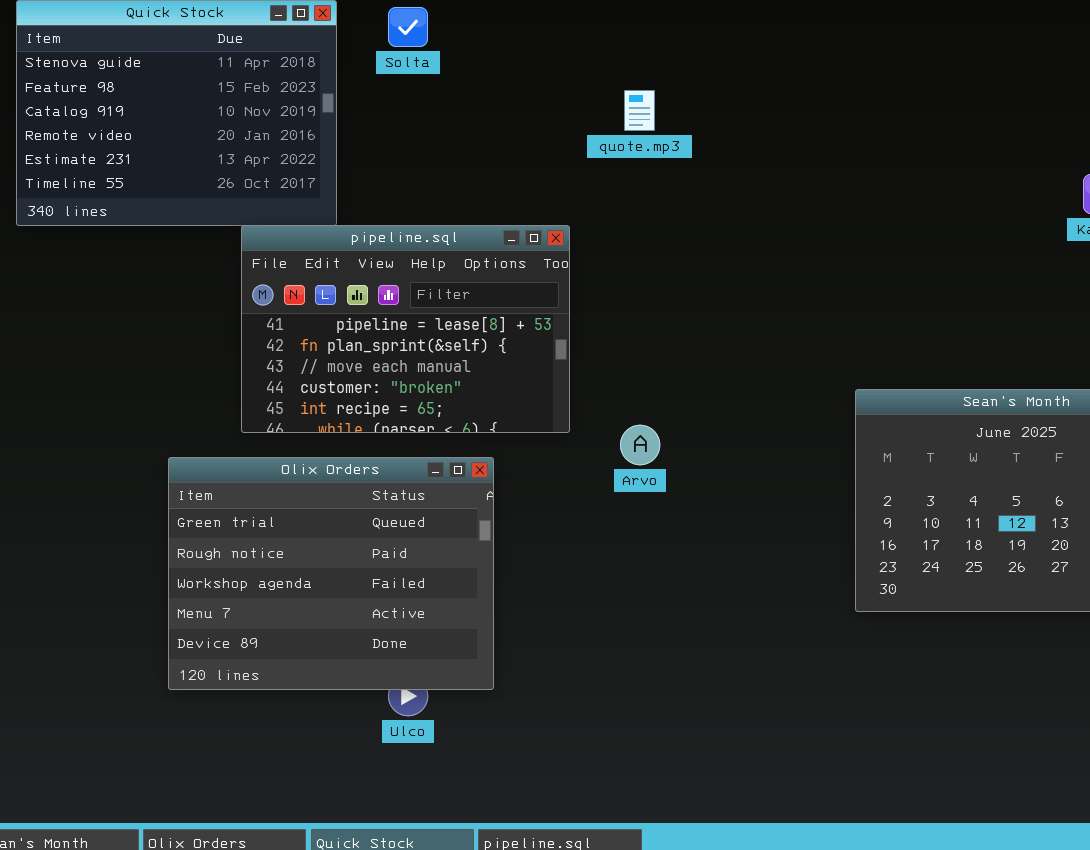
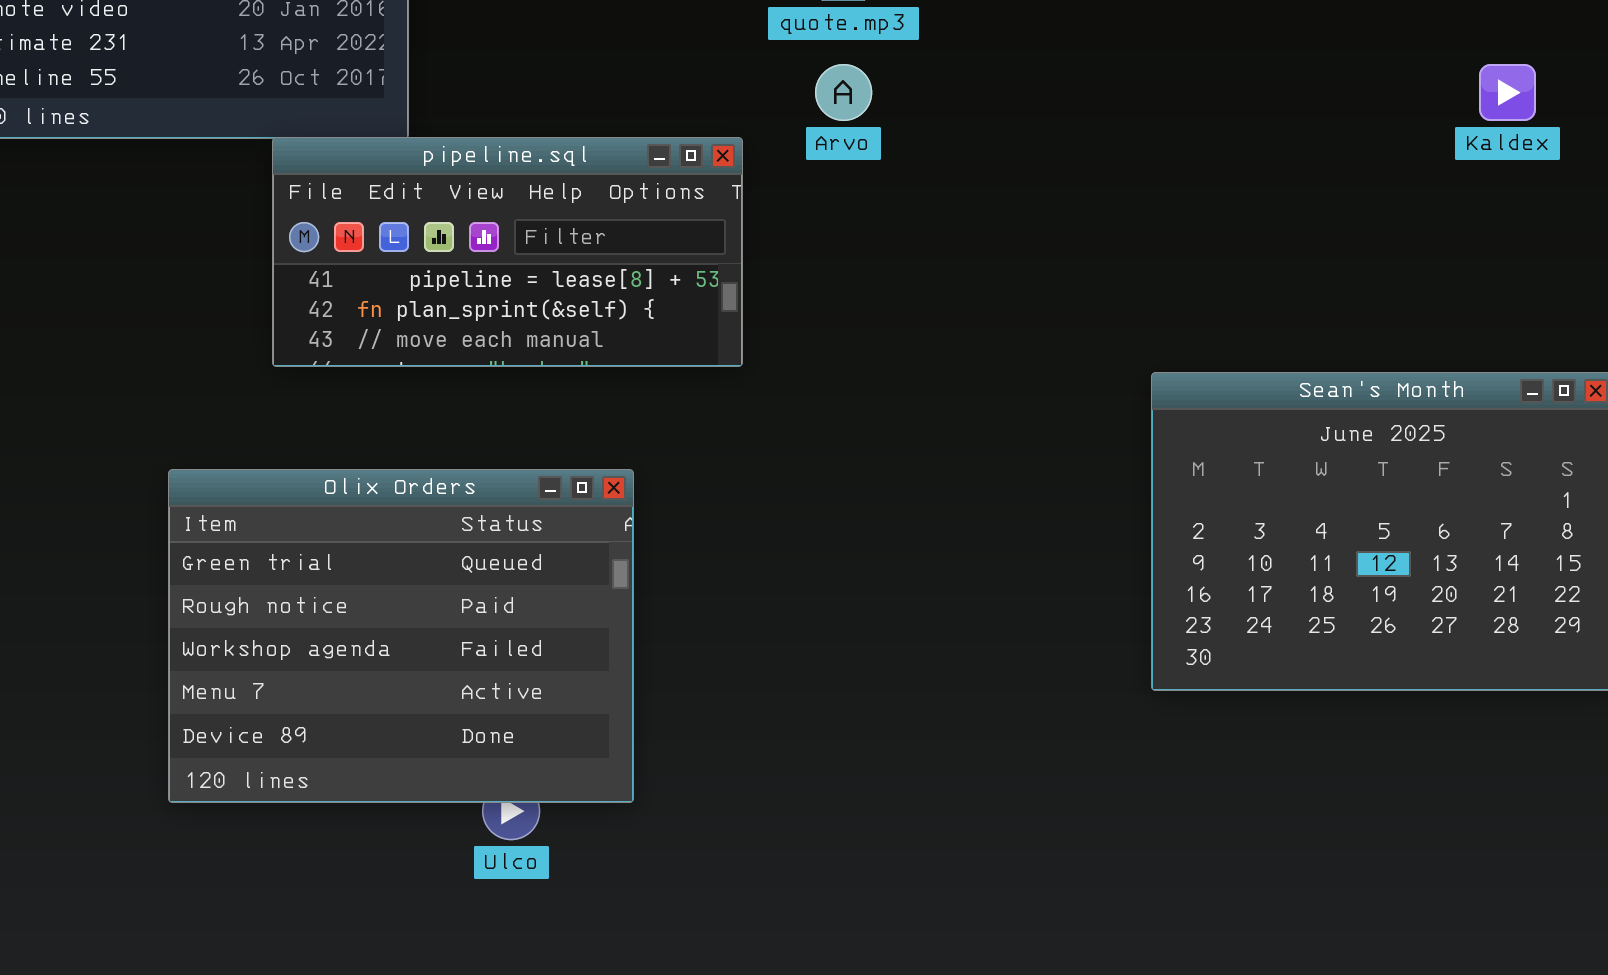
pipeline.sql: [241,225,570,433] -> [272,137,743,367], resized
Arvo: [620,425,660,465] -> [815,64,872,121], moved

